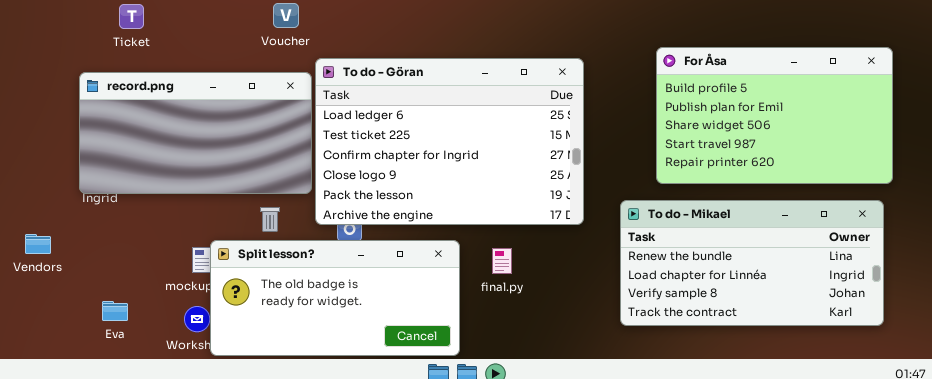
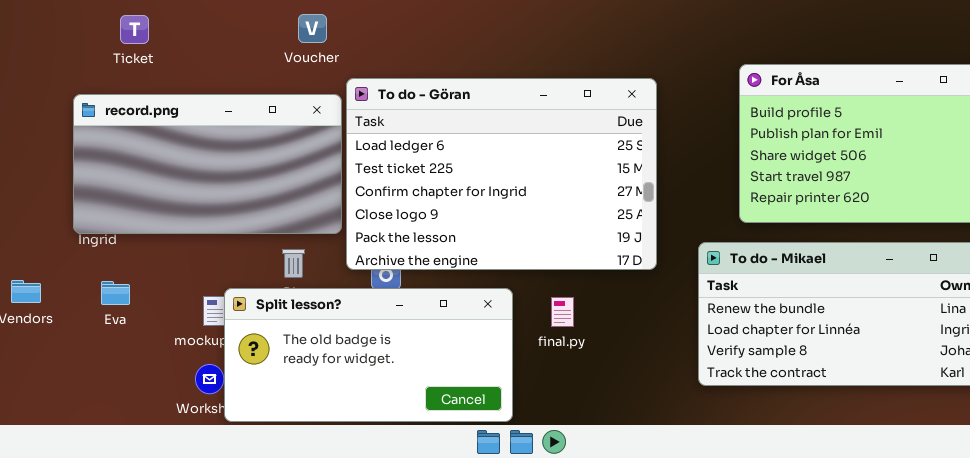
Eva: [102,301,128,321] -> [101,281,130,305], moved

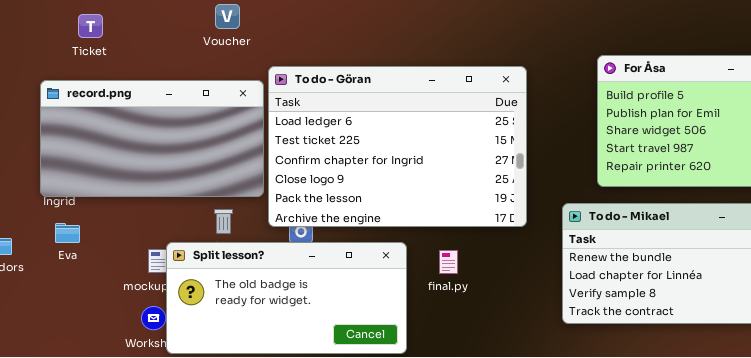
Voucher: [298,14,327,43] -> [215,4,240,29], moved
Eva: [101,281,130,305] -> [55,223,80,243], moved

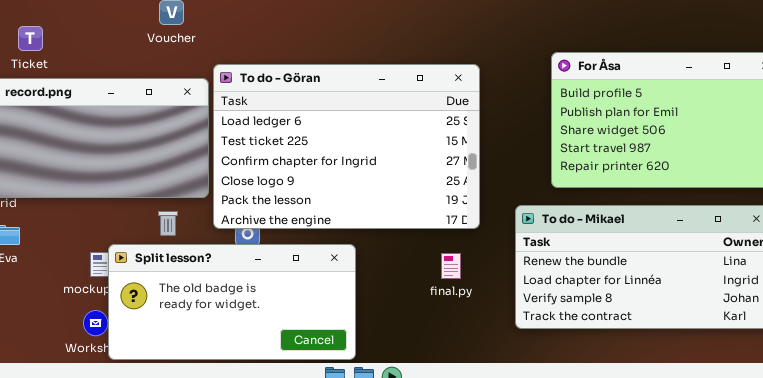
Ticket: [78,14,103,38] -> [18,26,43,51], moved
final.py: [439,250,458,274] -> [441,253,461,279], moved

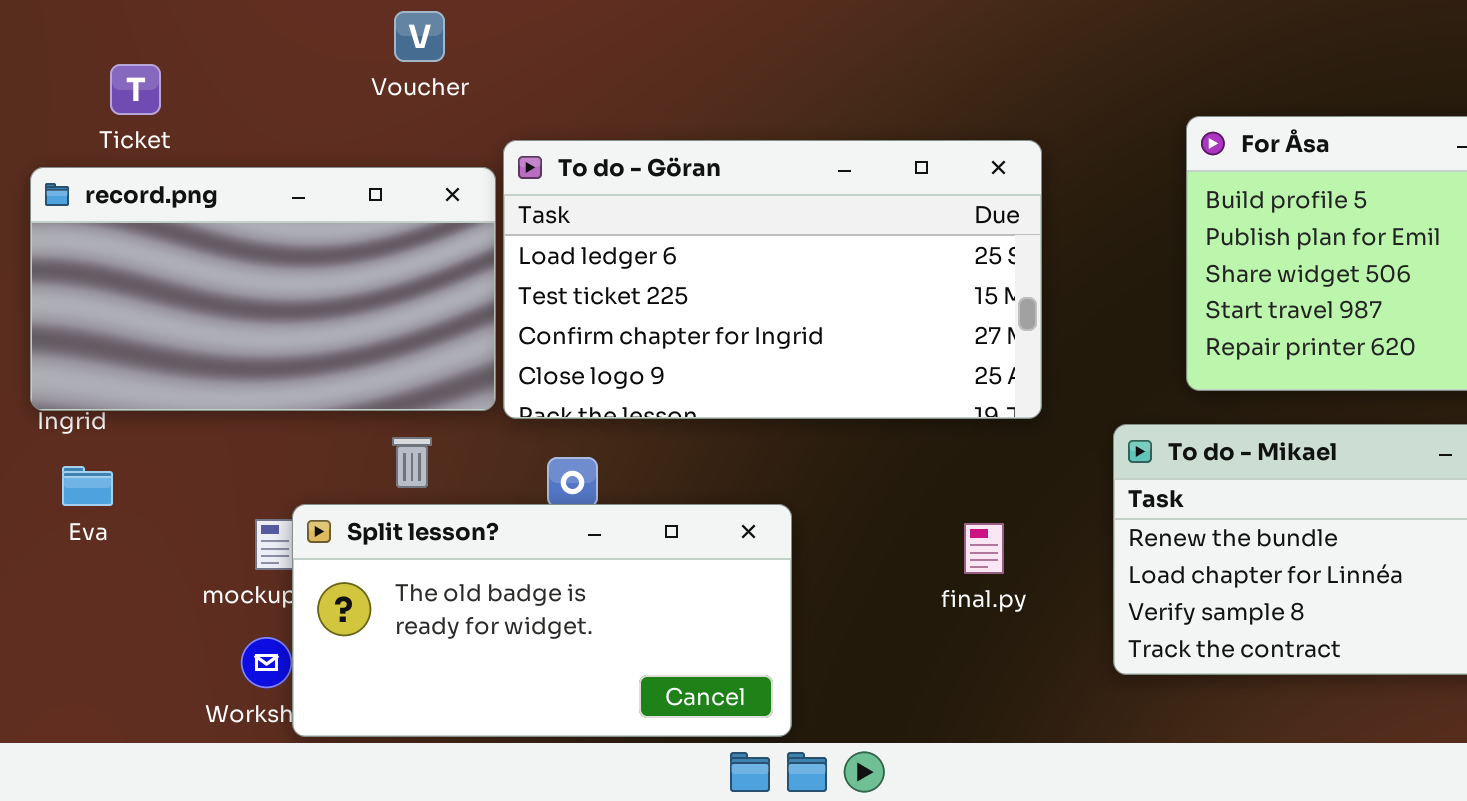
To do - Göran: [213,64,480,229] -> [503,140,1042,419], resized

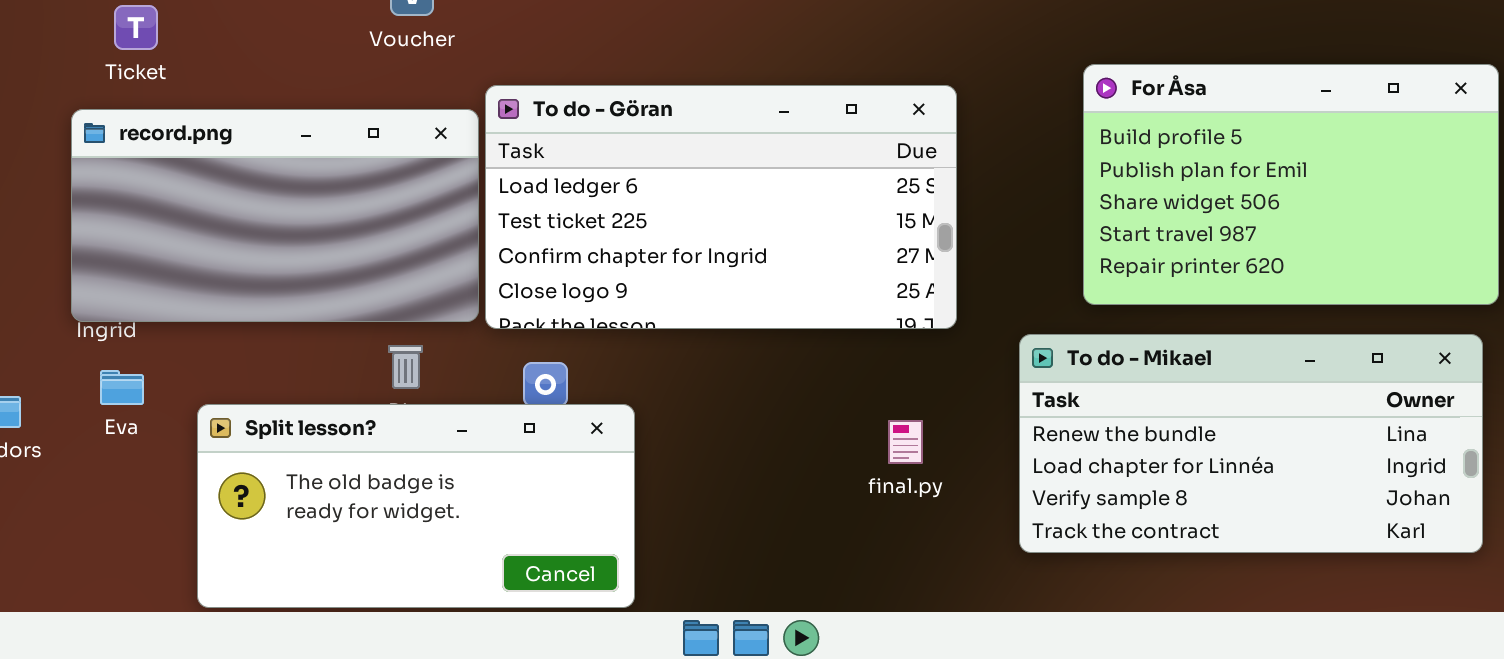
Ticket: [110,64,161,115] -> [114,5,158,50], moved
Split lesson?: [292,504,792,737] -> [197,404,635,608], moved

